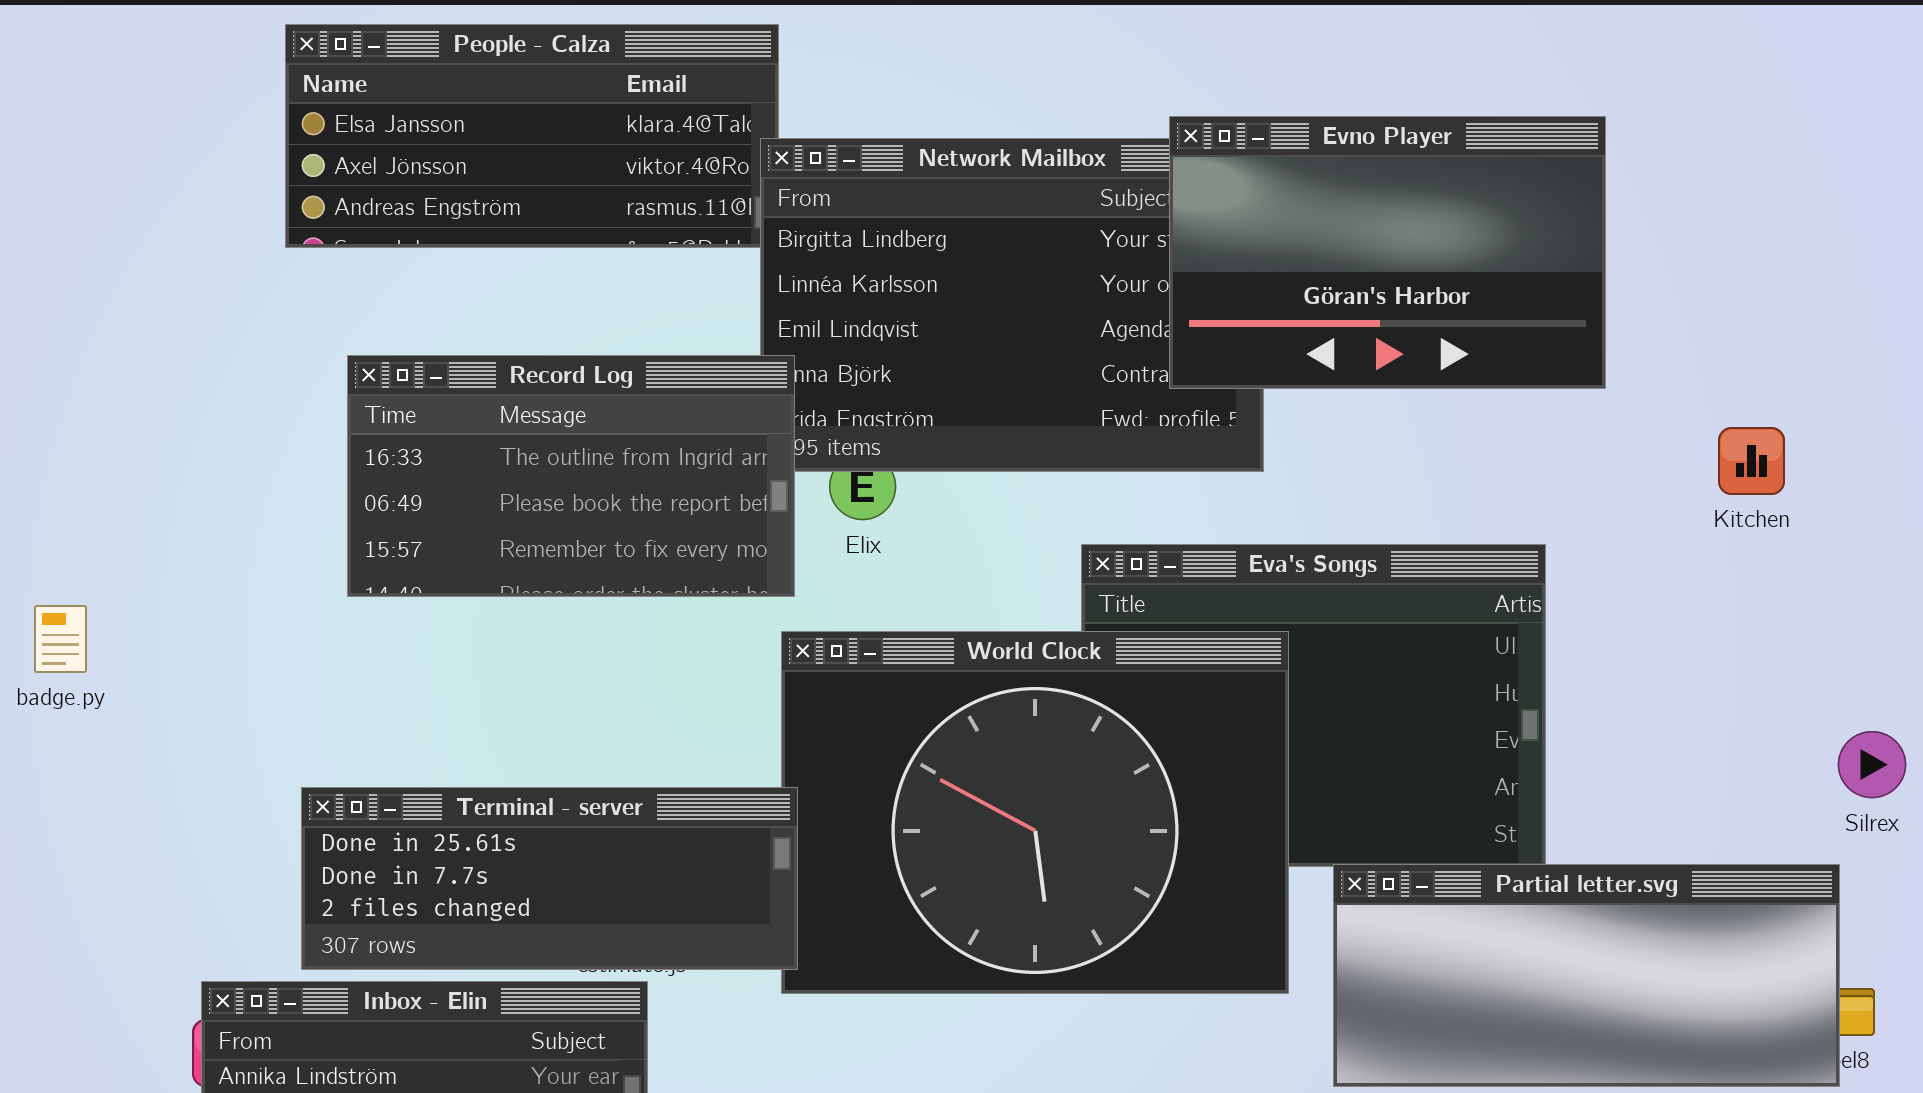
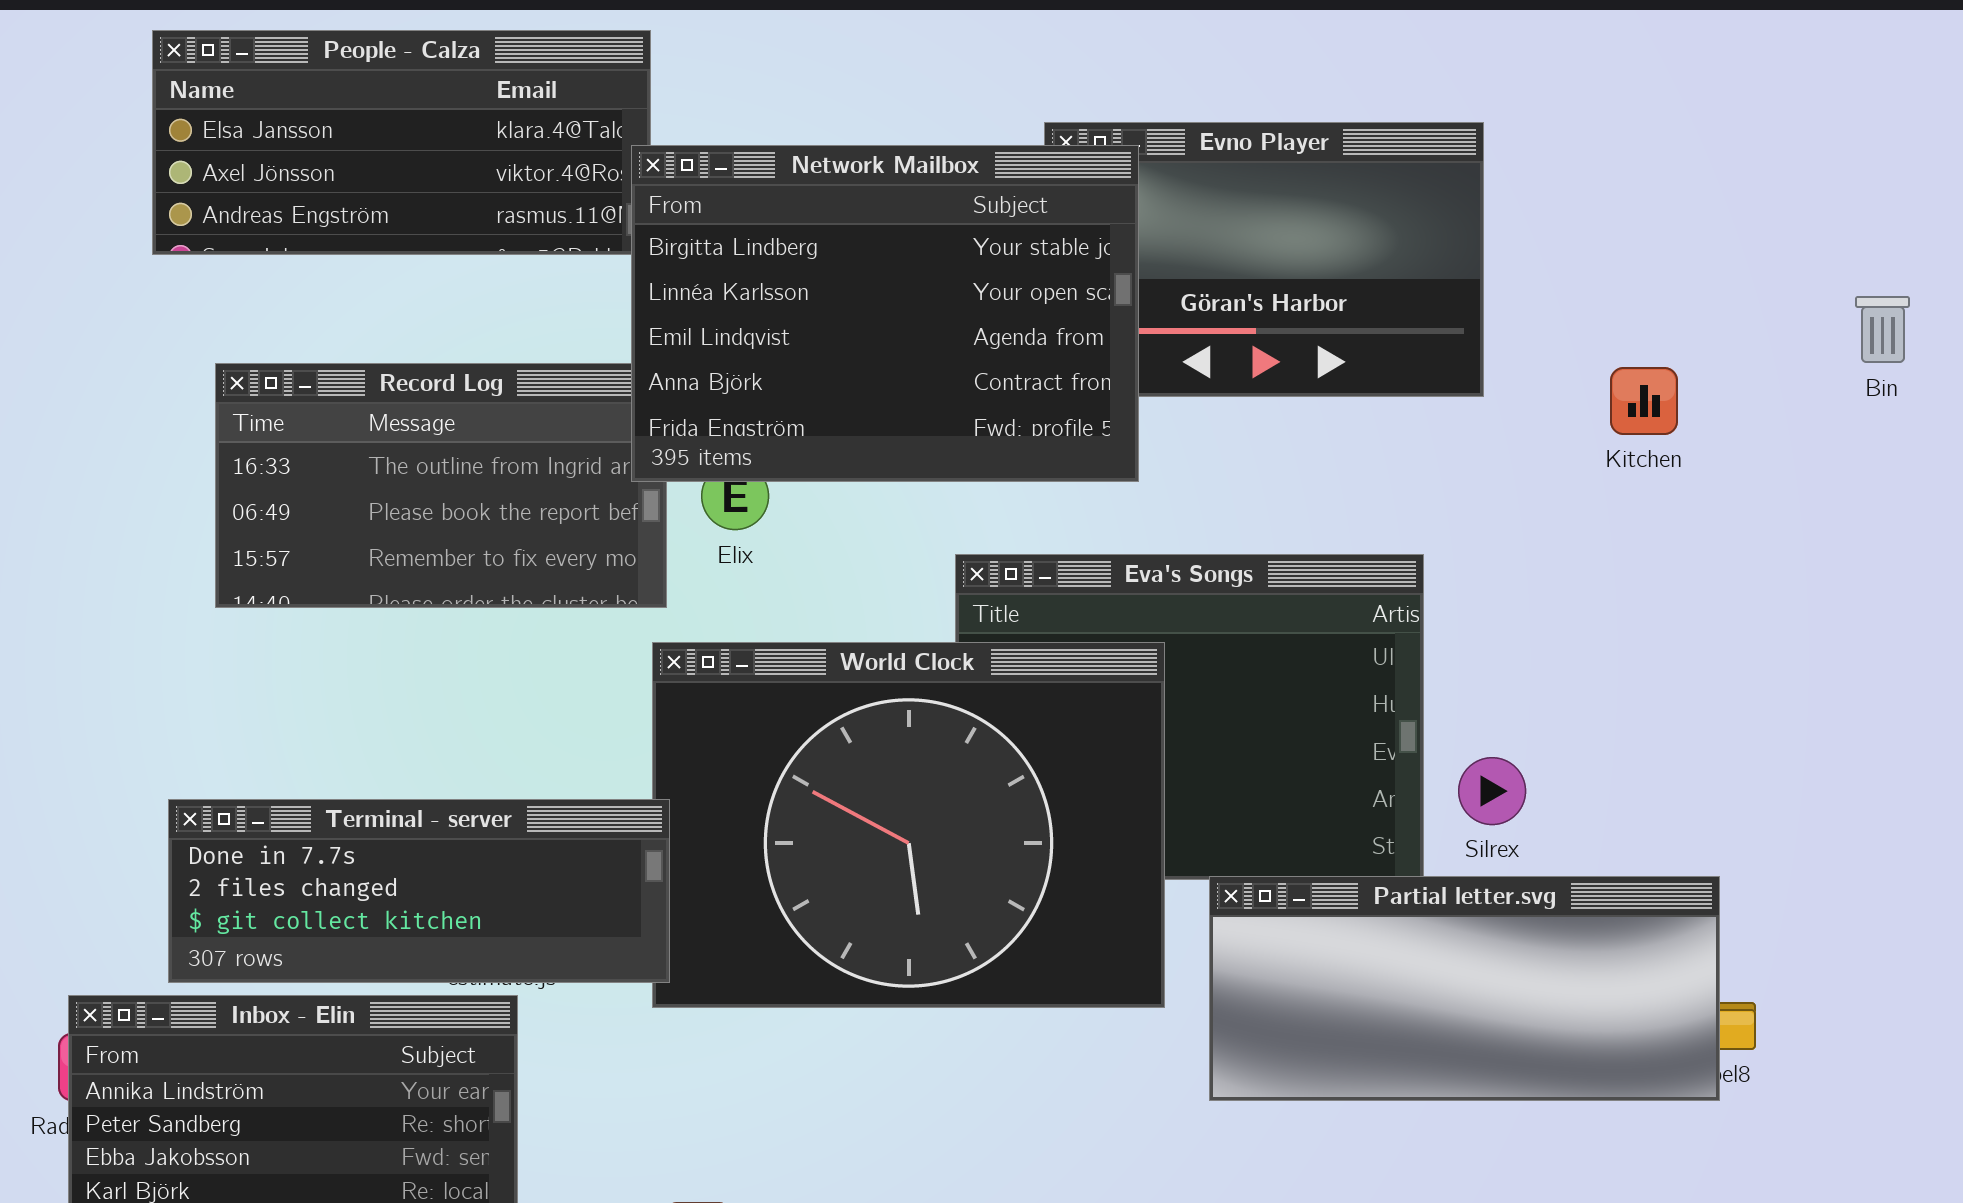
Network Mailbox: [760,138,1264,472] -> [631,145,1139,482], raised
Kitchen: [1718,427,1785,495] -> [1610,367,1678,435], moved
Silrex: [1838,731,1906,798] -> [1458,757,1526,825], moved
Terminal - server: [301,787,798,970] -> [168,799,670,983], scrolled down 1 row

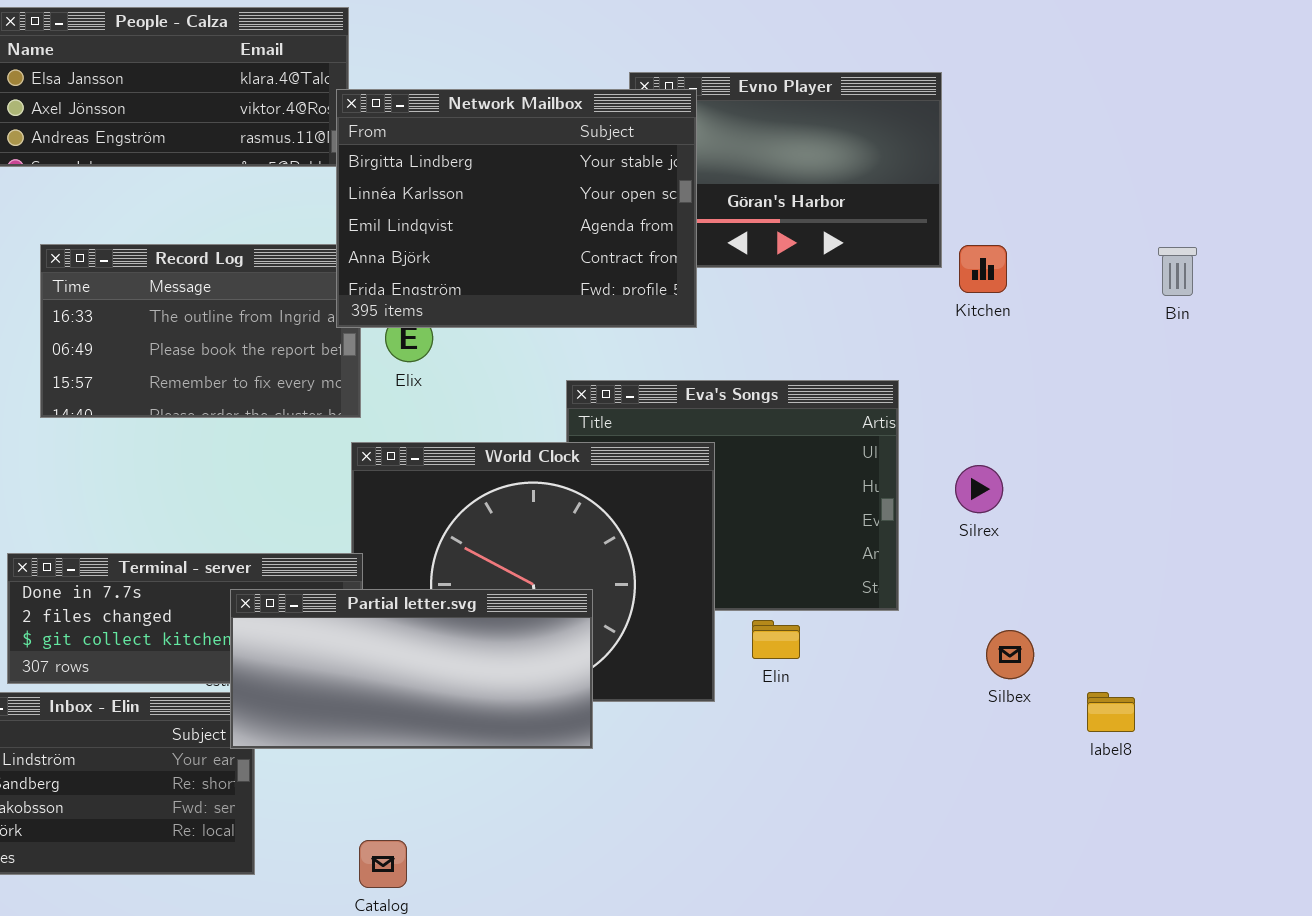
Bin: [1855,296,1910,363] -> [1158,247,1197,296], moved
Kitchen: [1610,367,1678,435] -> [959,245,1007,293], moved
Silrex: [1458,757,1526,825] -> [955,465,1003,513], moved
Partial letter.svg: [1209,876,1720,1101] -> [230,589,593,749], moved

